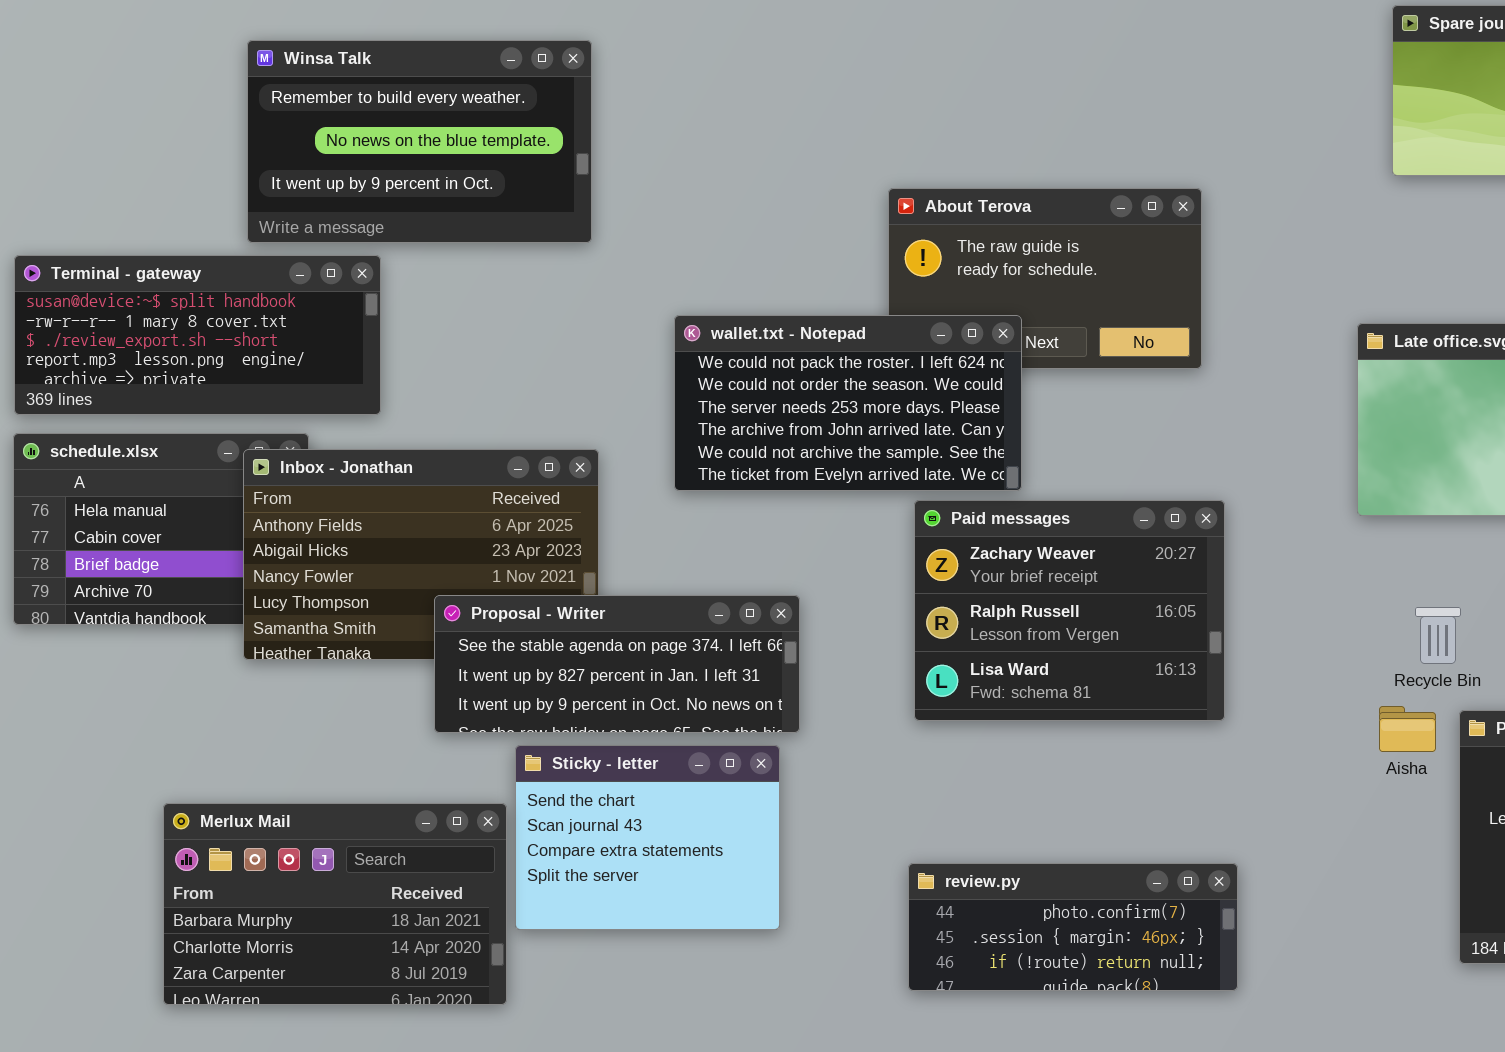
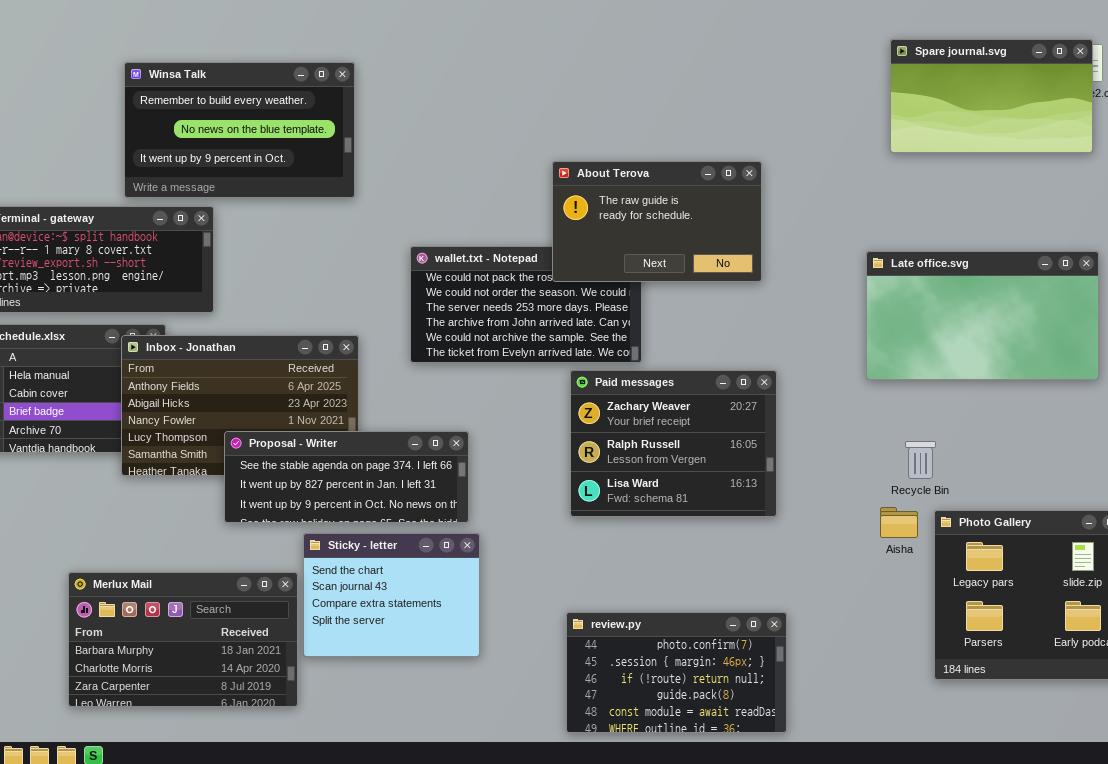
About Terova: [888,188,1202,369] -> [552,161,762,282], raised
Proposal - Writer: [434,595,800,733] -> [224,431,469,523], moved
review.py: [908,863,1238,991] -> [566,612,787,733], resized

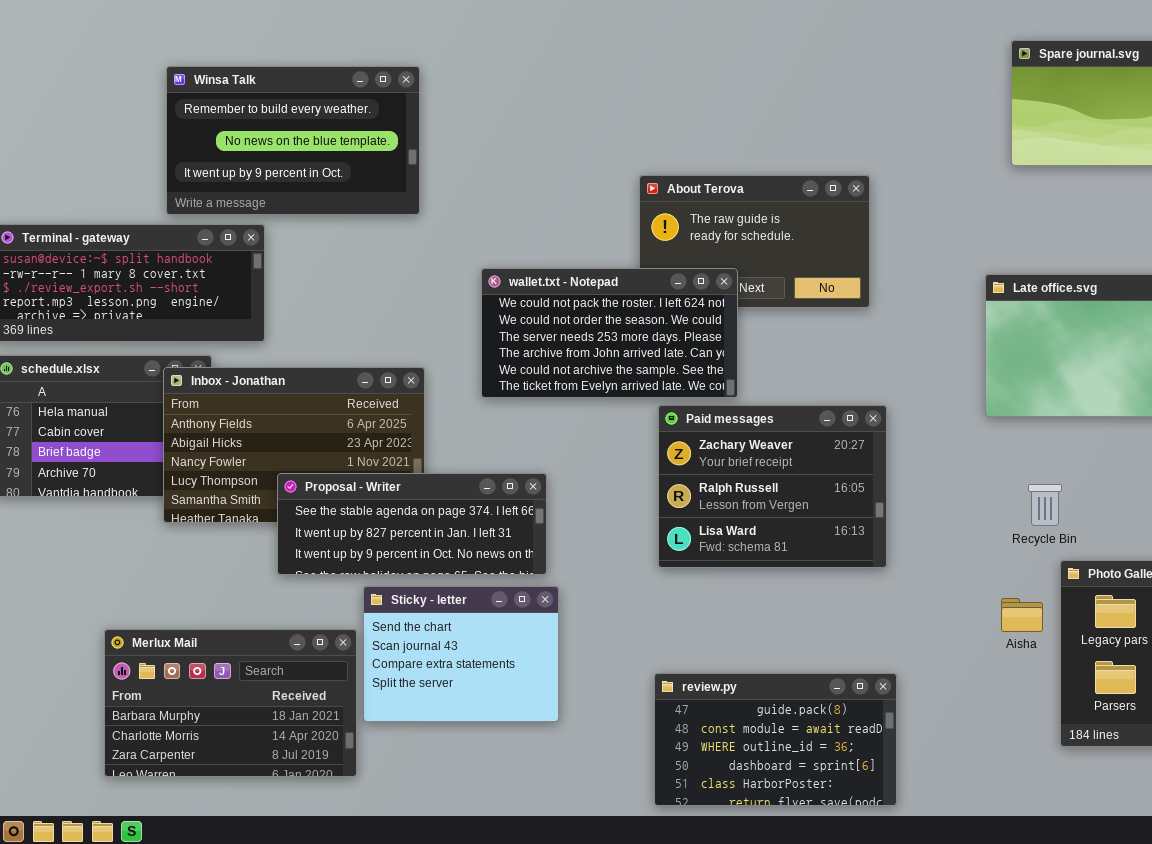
wallet.txt - Notepad: [410,246,642,363] -> [481,268,738,398], raised
Aisha: [880,507,918,538] -> [1001,598,1043,632], moved
review.py: [566,612,787,733] -> [654,673,897,806], scrolled down 3 rows

